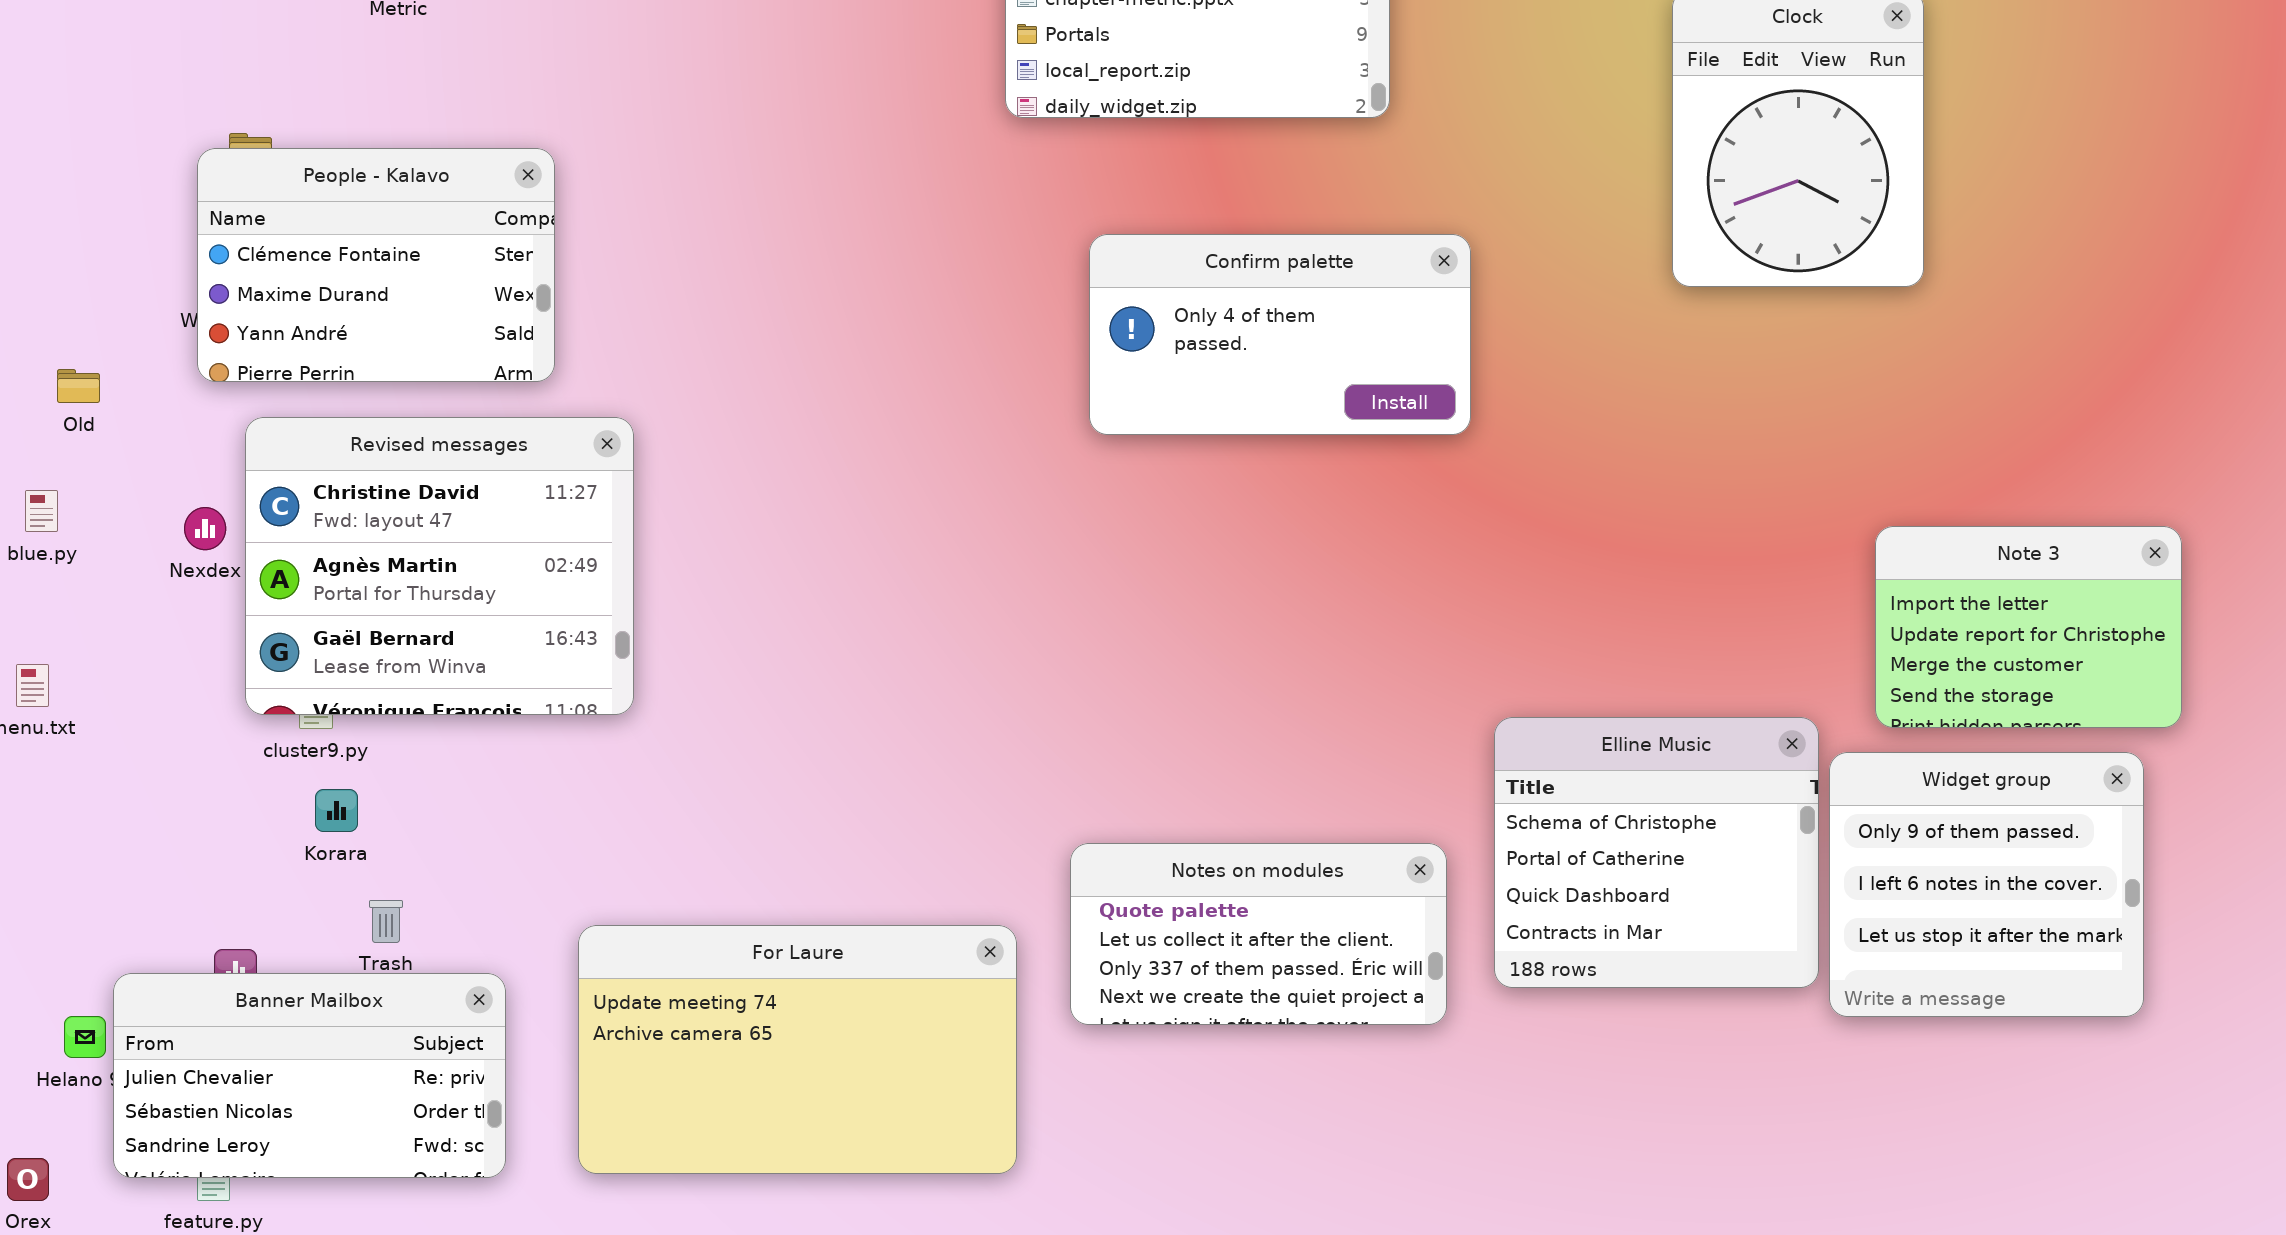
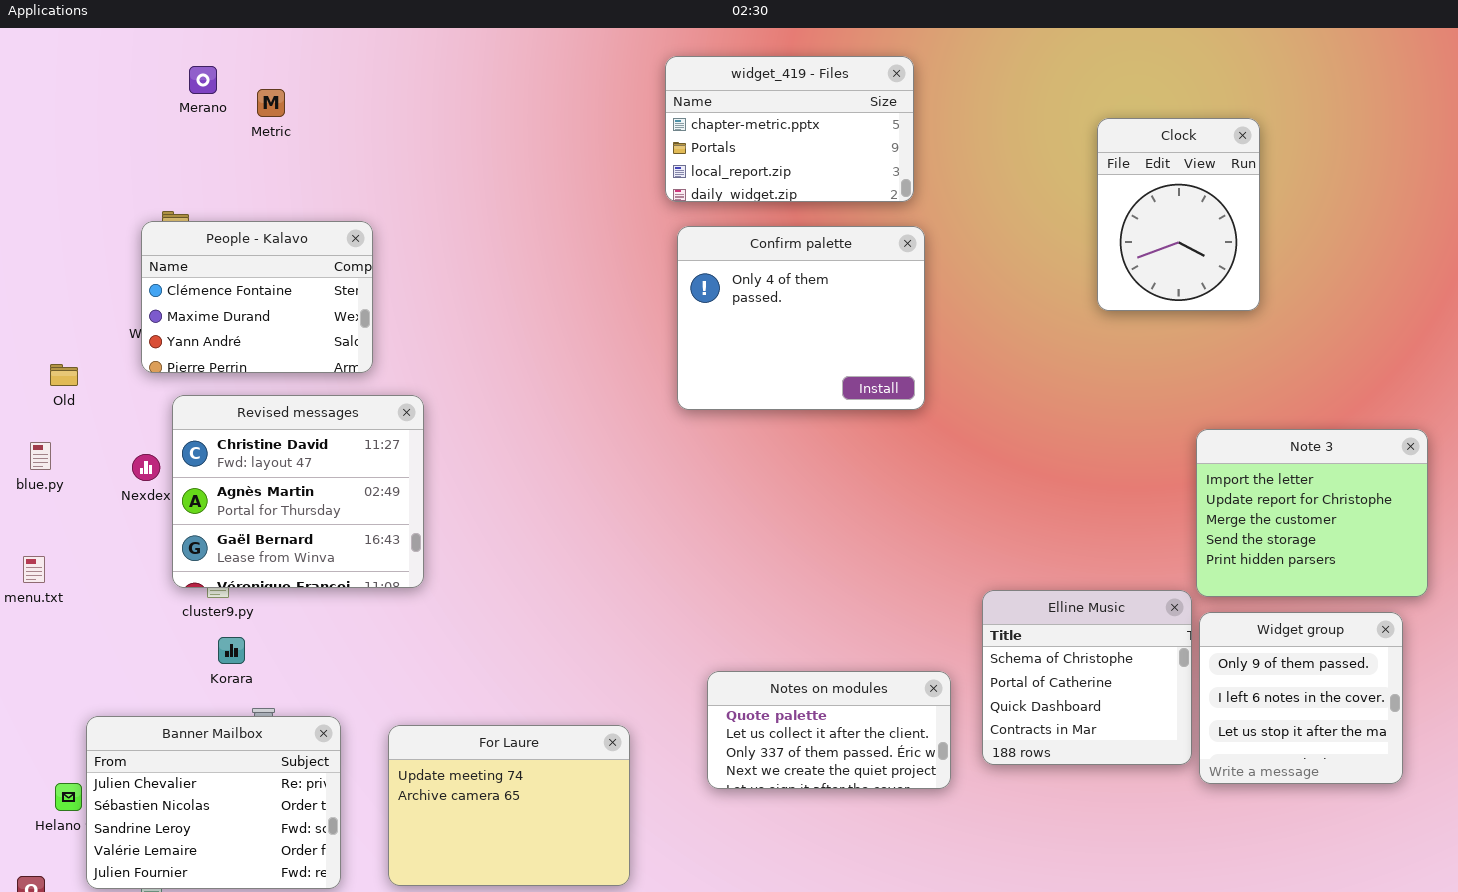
Confirm palette: [1089,234,1471,435] -> [677,226,925,410], moved, resized
Note 3: [1875,526,2182,728] -> [1196,429,1428,597], resized
For Laure: [578,925,1017,1174] -> [388,725,630,886], resized
Banner Mailbox: [113,973,506,1178] -> [86,716,341,889], resized

